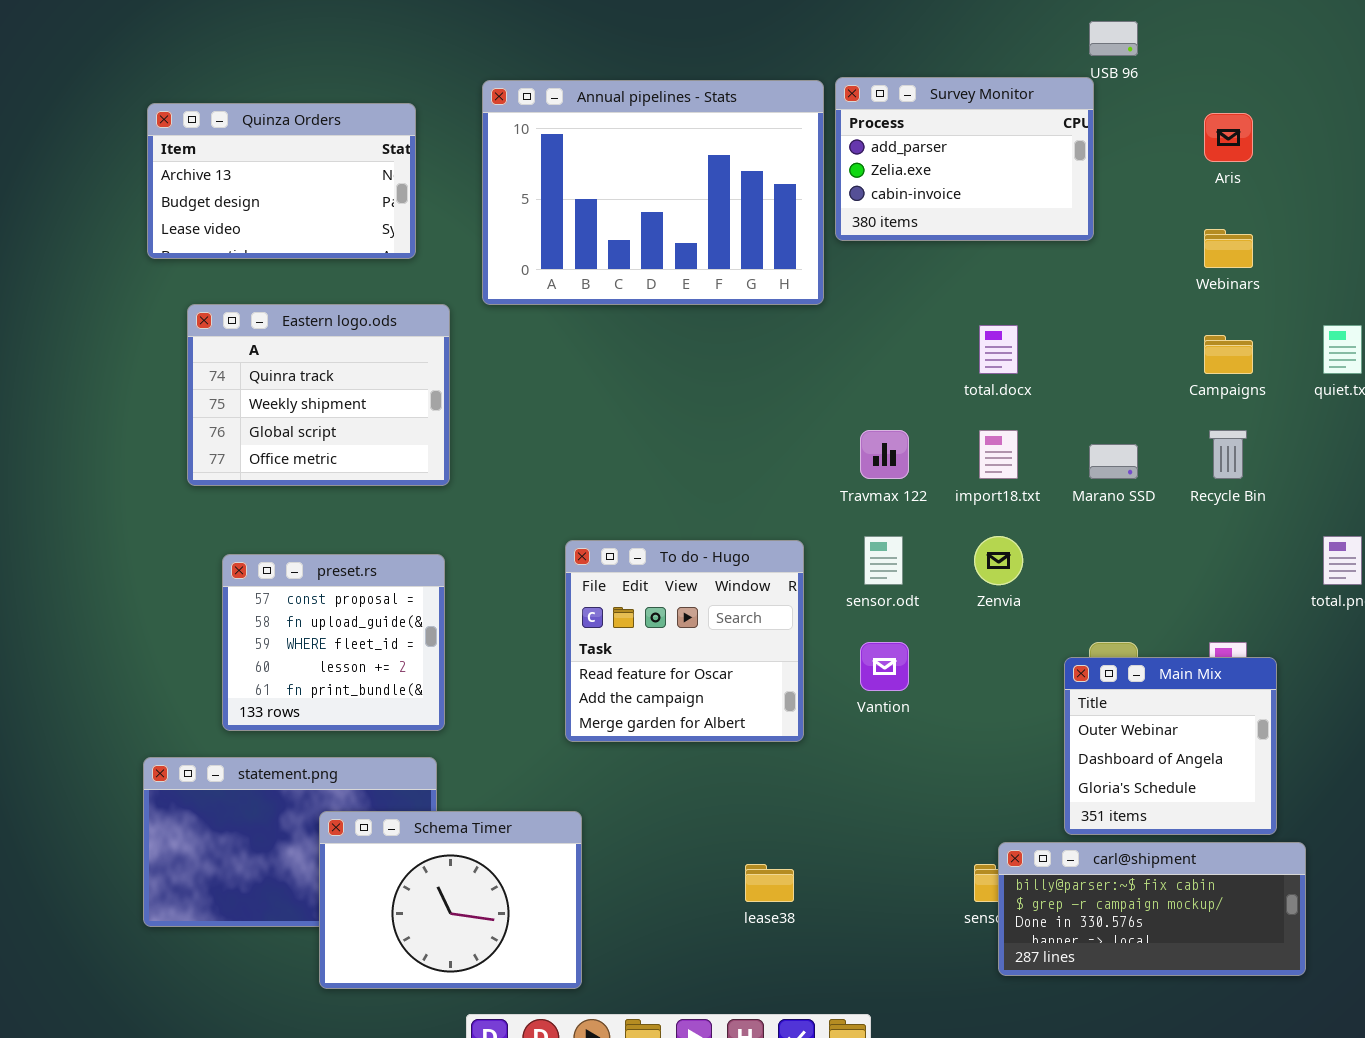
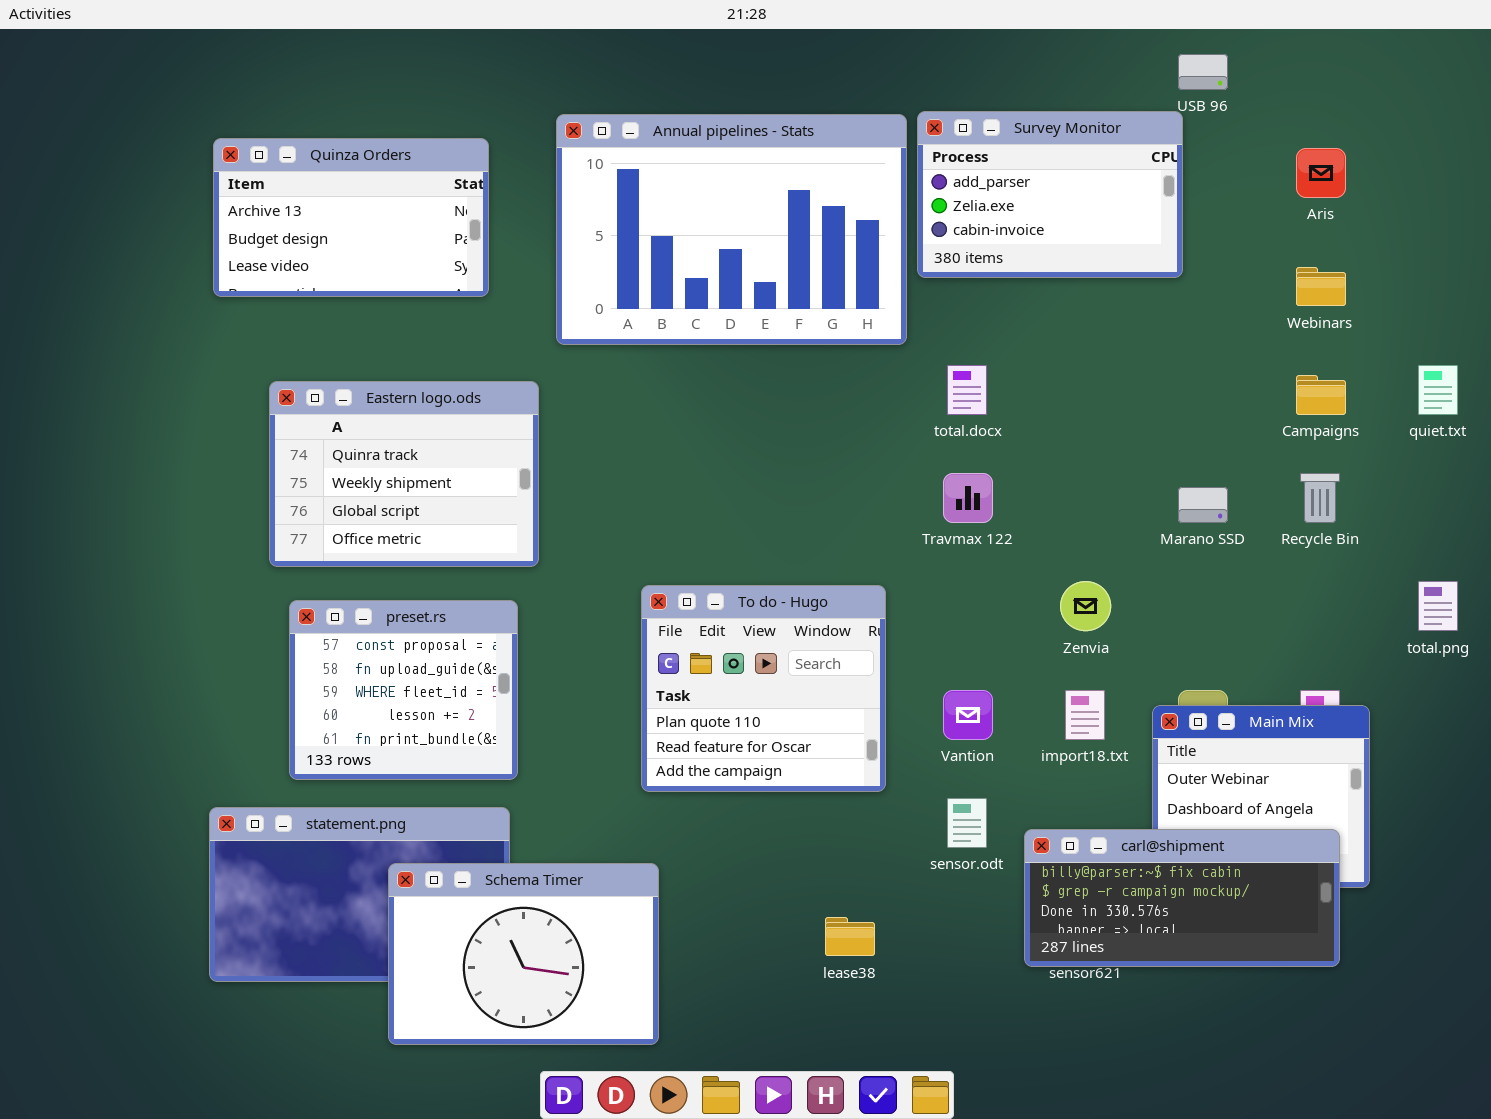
Eastern logo.ods: [187,304,450,486] -> [269,381,539,567], moved
total.docx: [979,325,1018,374] -> [947,365,987,415], moved
import18.txt: [979,430,1018,479] -> [1065,690,1105,740], moved
sensor.odt: [864,536,903,585] -> [947,798,987,848], moved
To do - Hugo: [565,540,804,742] -> [641,585,886,792], scrolled up 1 row
carl@shipment: [998,842,1306,976] -> [1024,829,1340,967], moved

